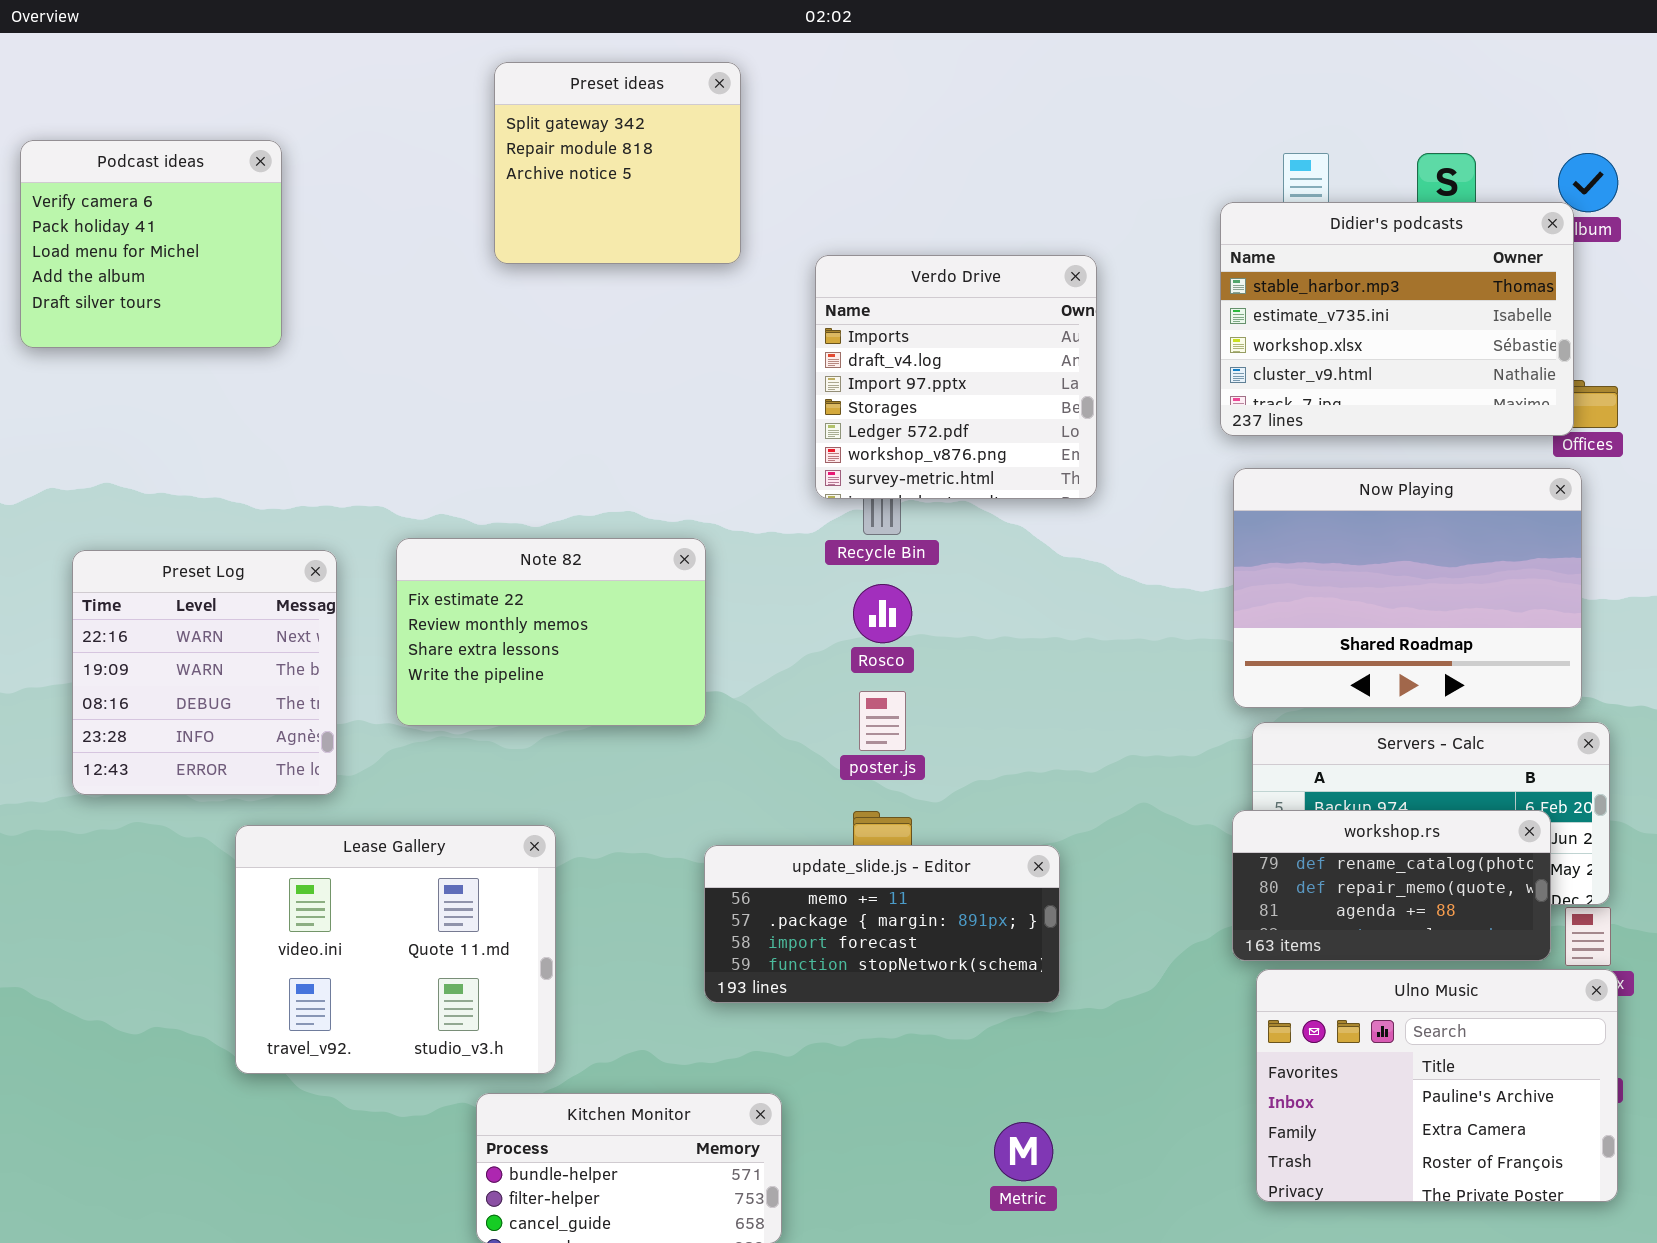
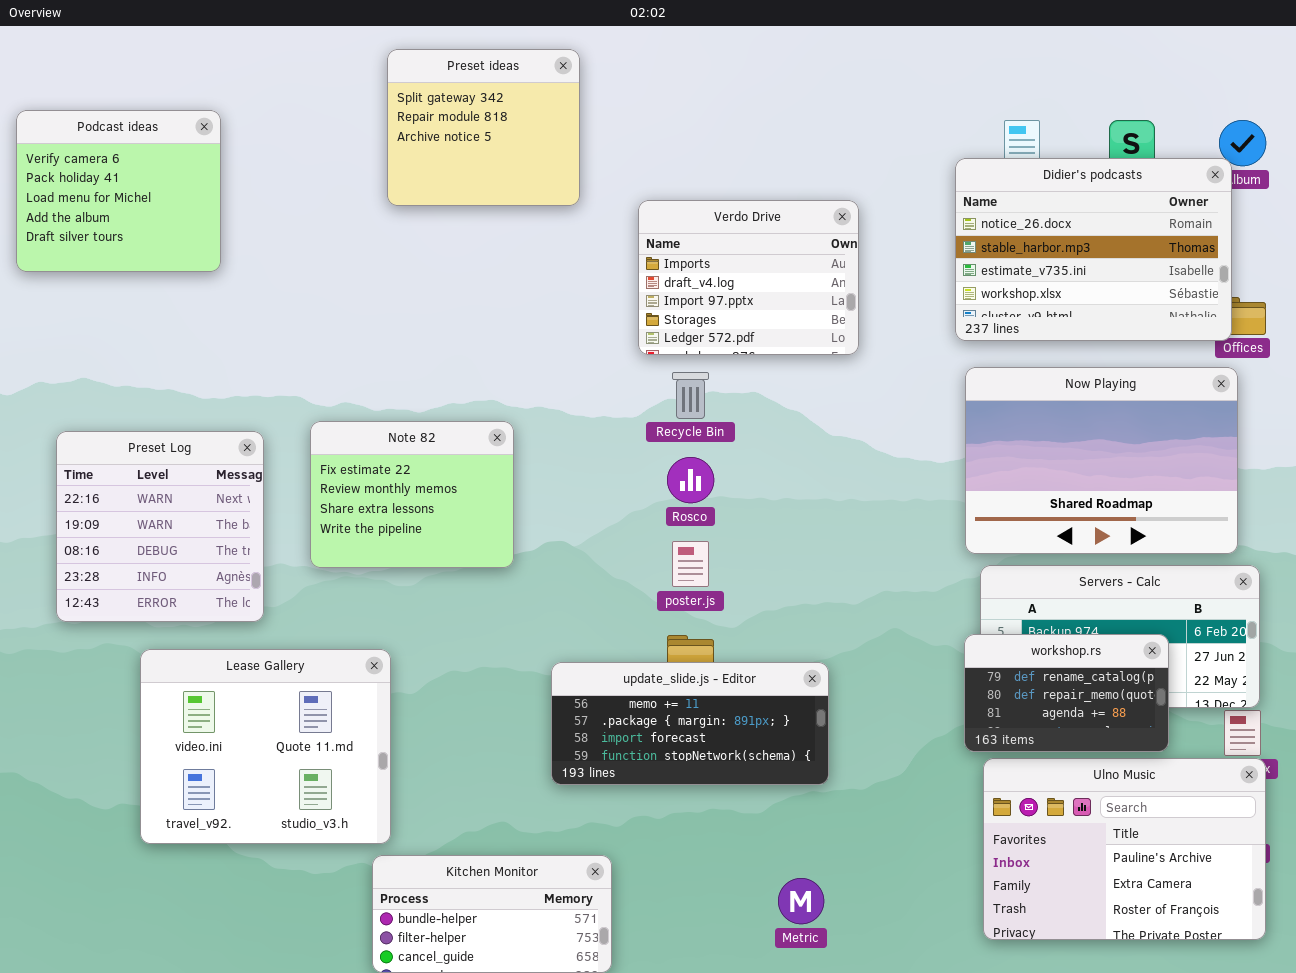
Didier's podcasts: [1220,202,1574,436] -> [955,158,1232,341], scrolled up 1 row
Verdo Drive: [815,255,1097,499] -> [638,200,859,355], resized
Note 82: [396,538,706,726] -> [310,421,514,568], resized
workshop.rs: [1232,810,1551,961] -> [964,634,1169,752], resized
Lease Gallery: [235,825,556,1074] -> [140,649,391,844], moved

